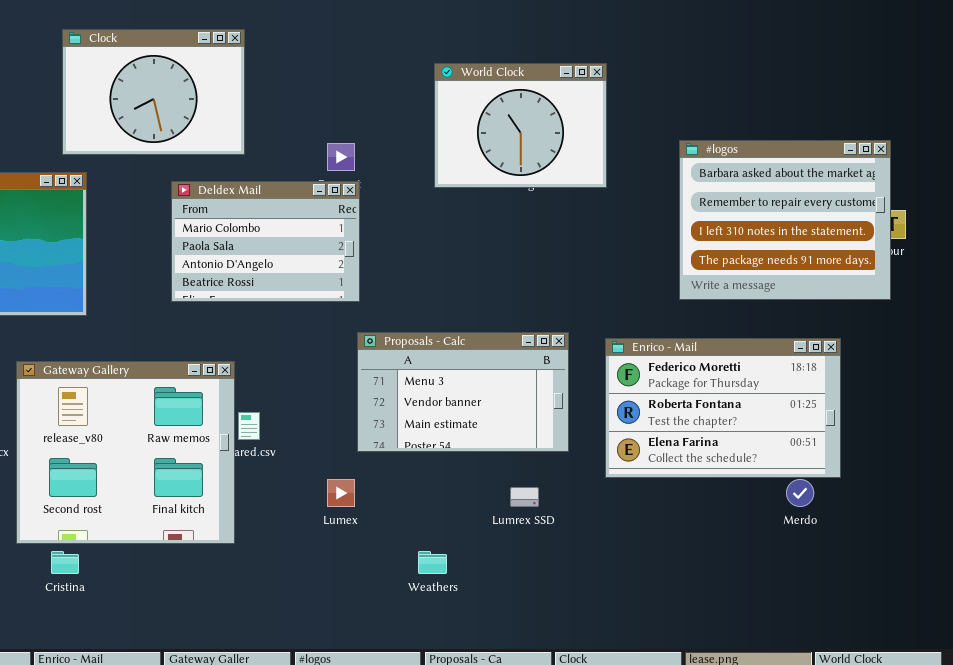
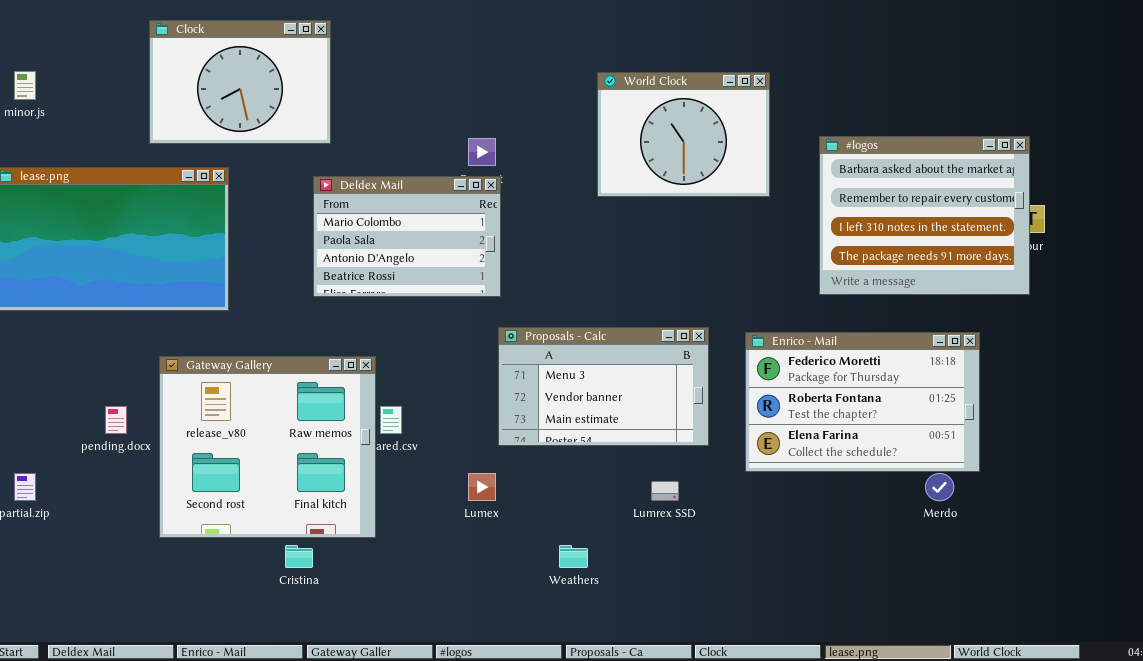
Clock: [62,29,245,155] -> [149,20,331,144], moved
World Clock: [434,63,607,188] -> [597,72,770,197], moved
Cristina: [51,551,79,574] -> [285,545,313,568], moved

